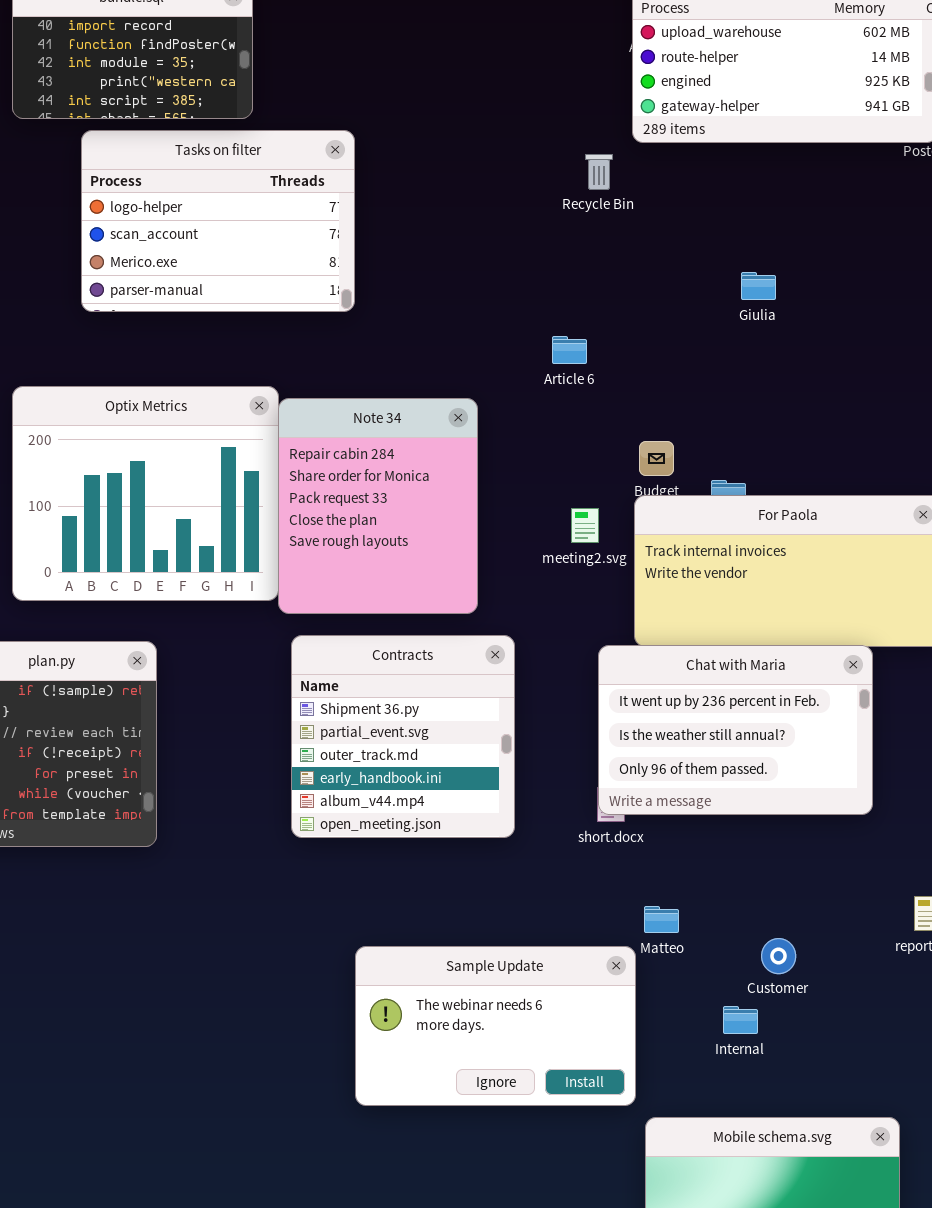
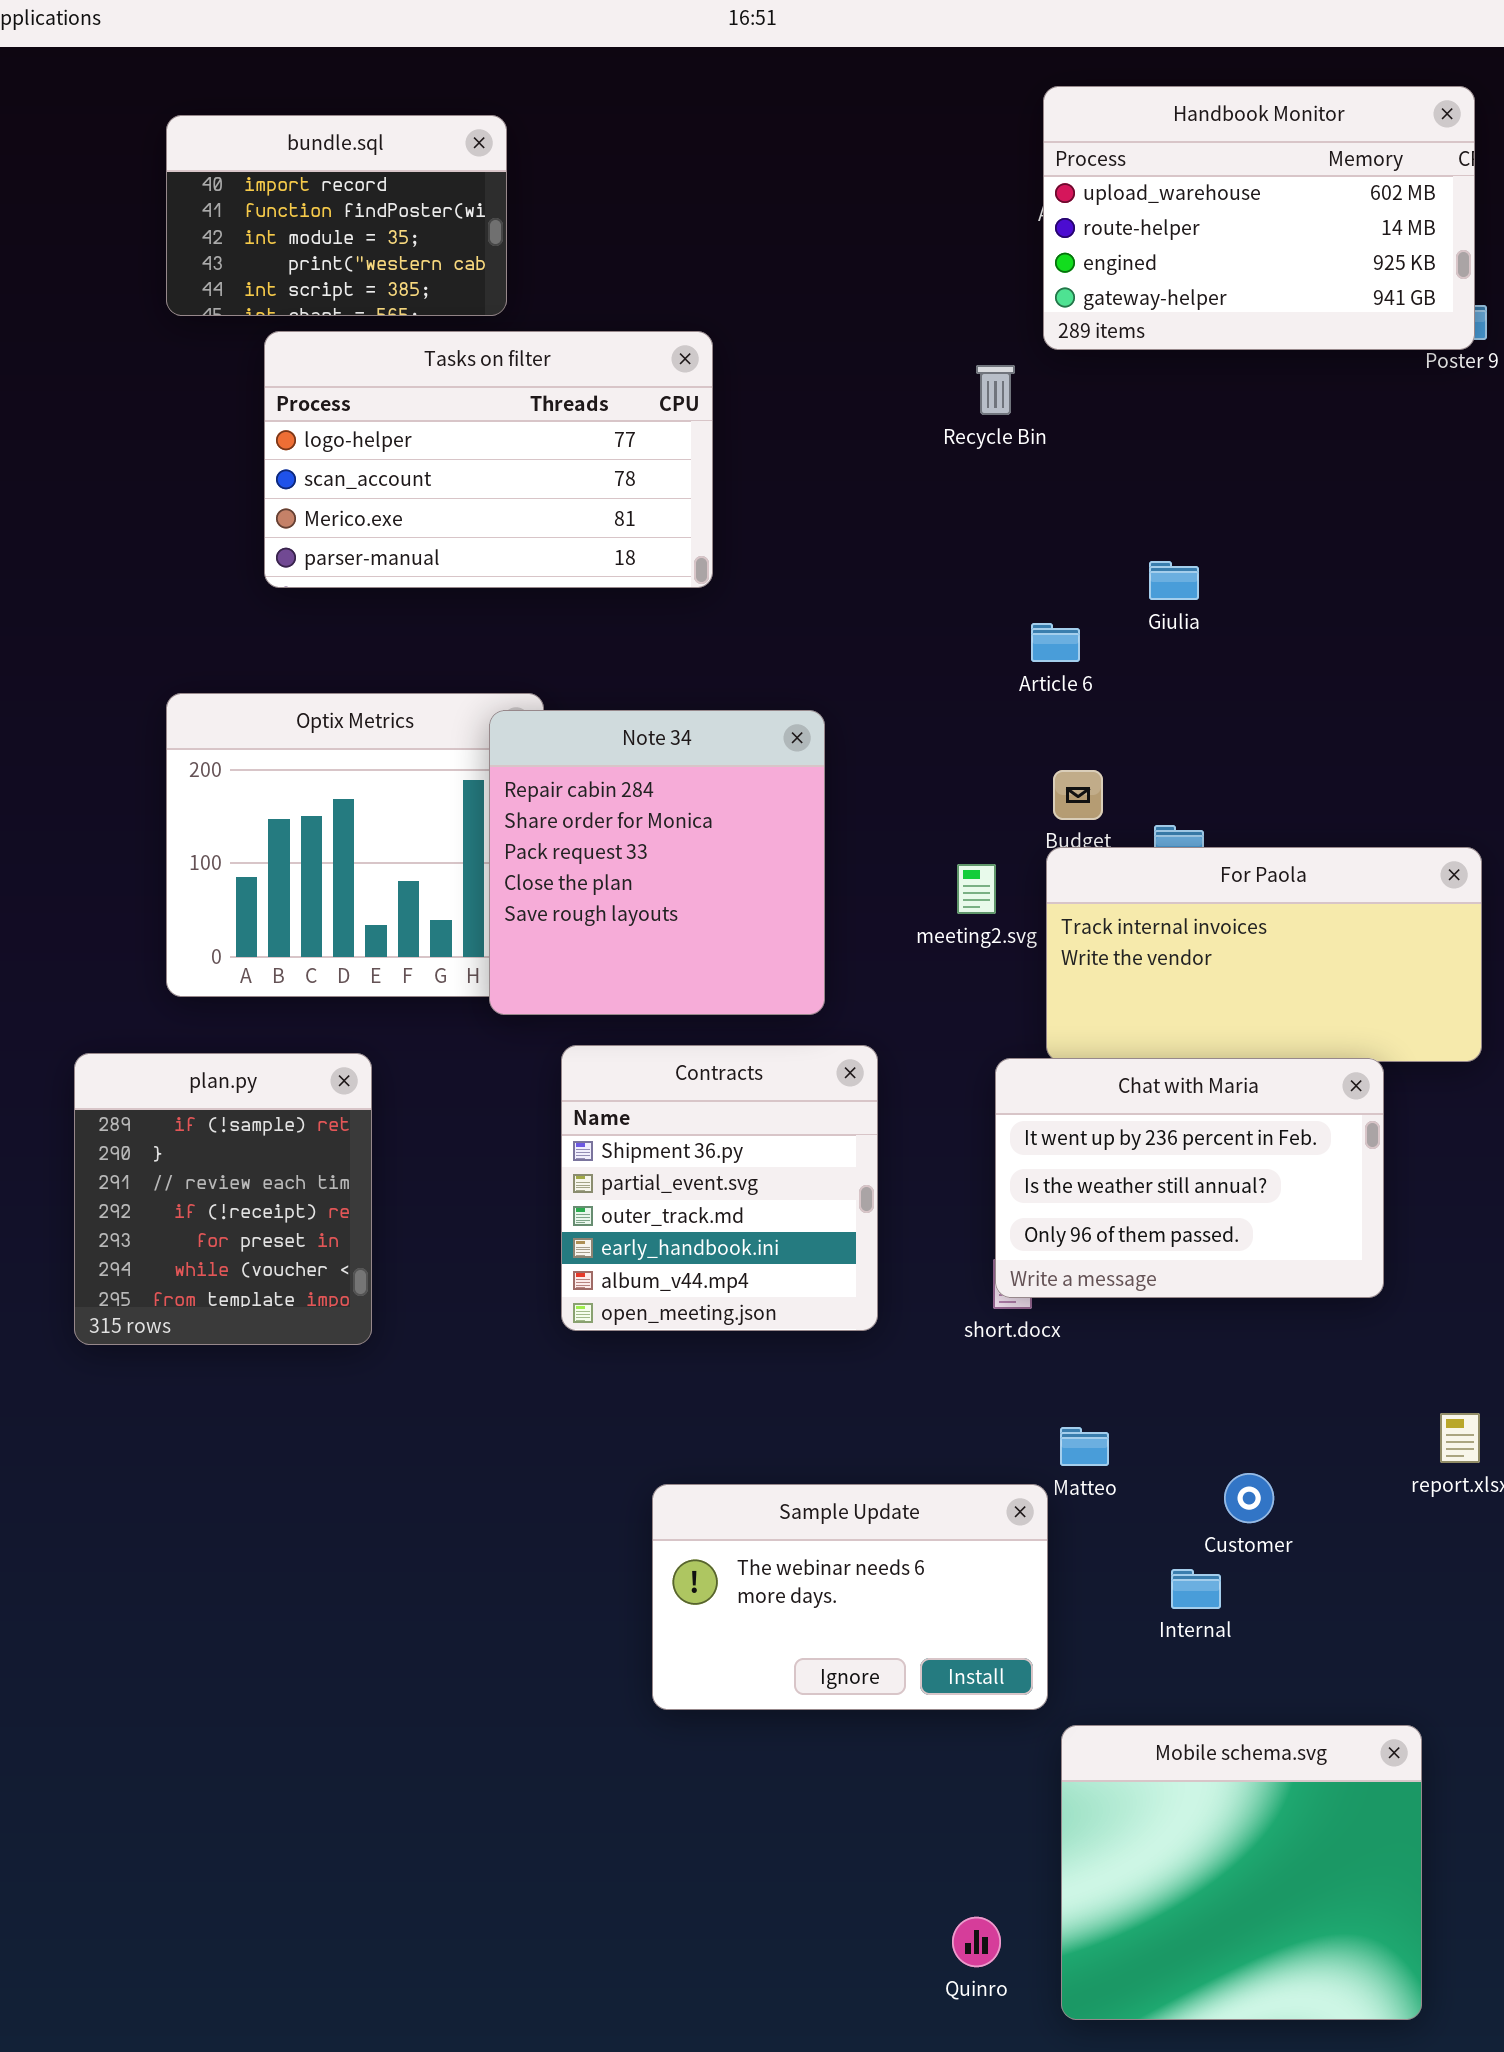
Tasks on filter: [81,130,355,312] -> [264,331,713,588], resized
Giulia: [741,272,776,300] -> [1149,561,1199,600], moved
Article 6: [552,336,587,364] -> [1031,623,1080,662], moved
Note 34: [278,398,478,614] -> [489,710,825,1015], resized

